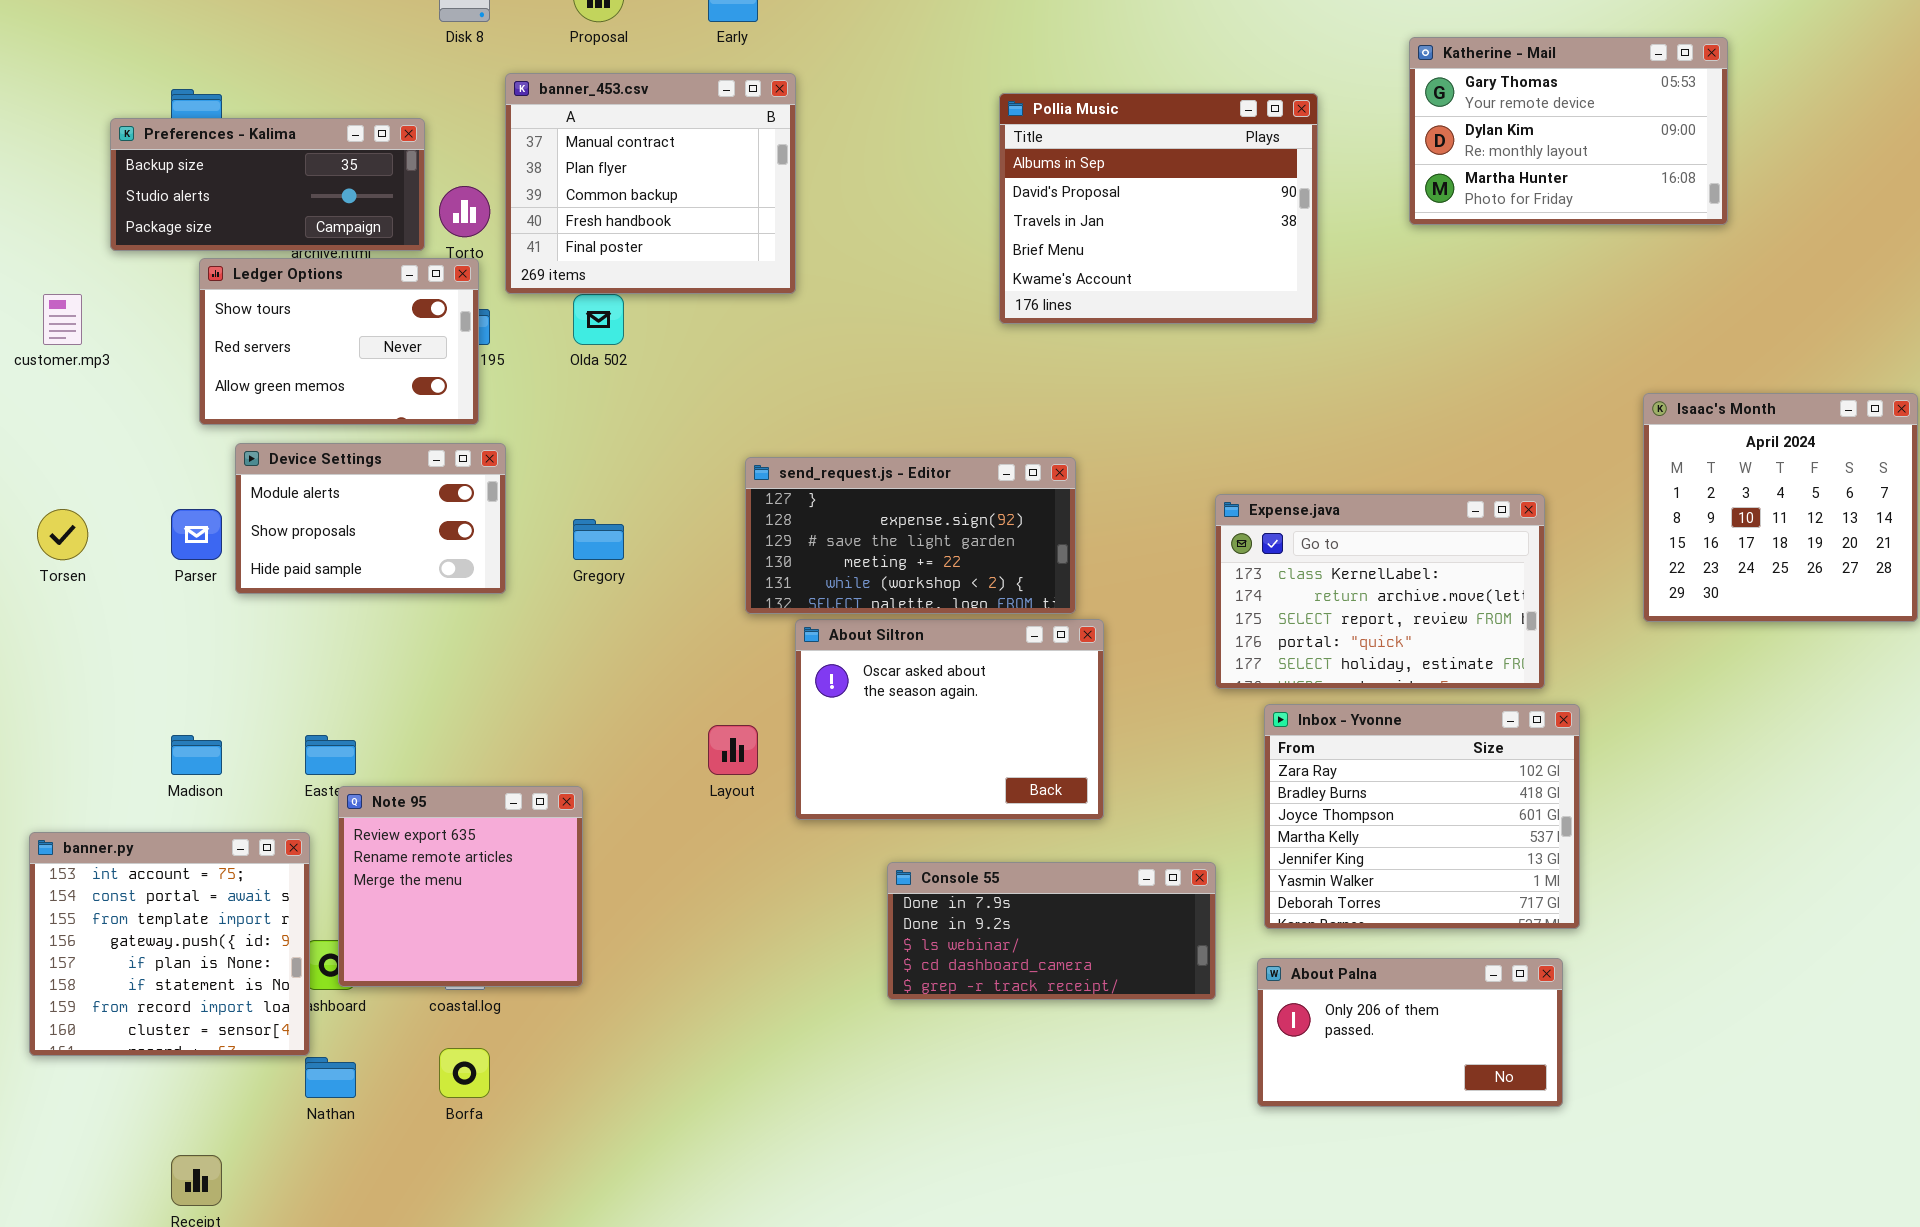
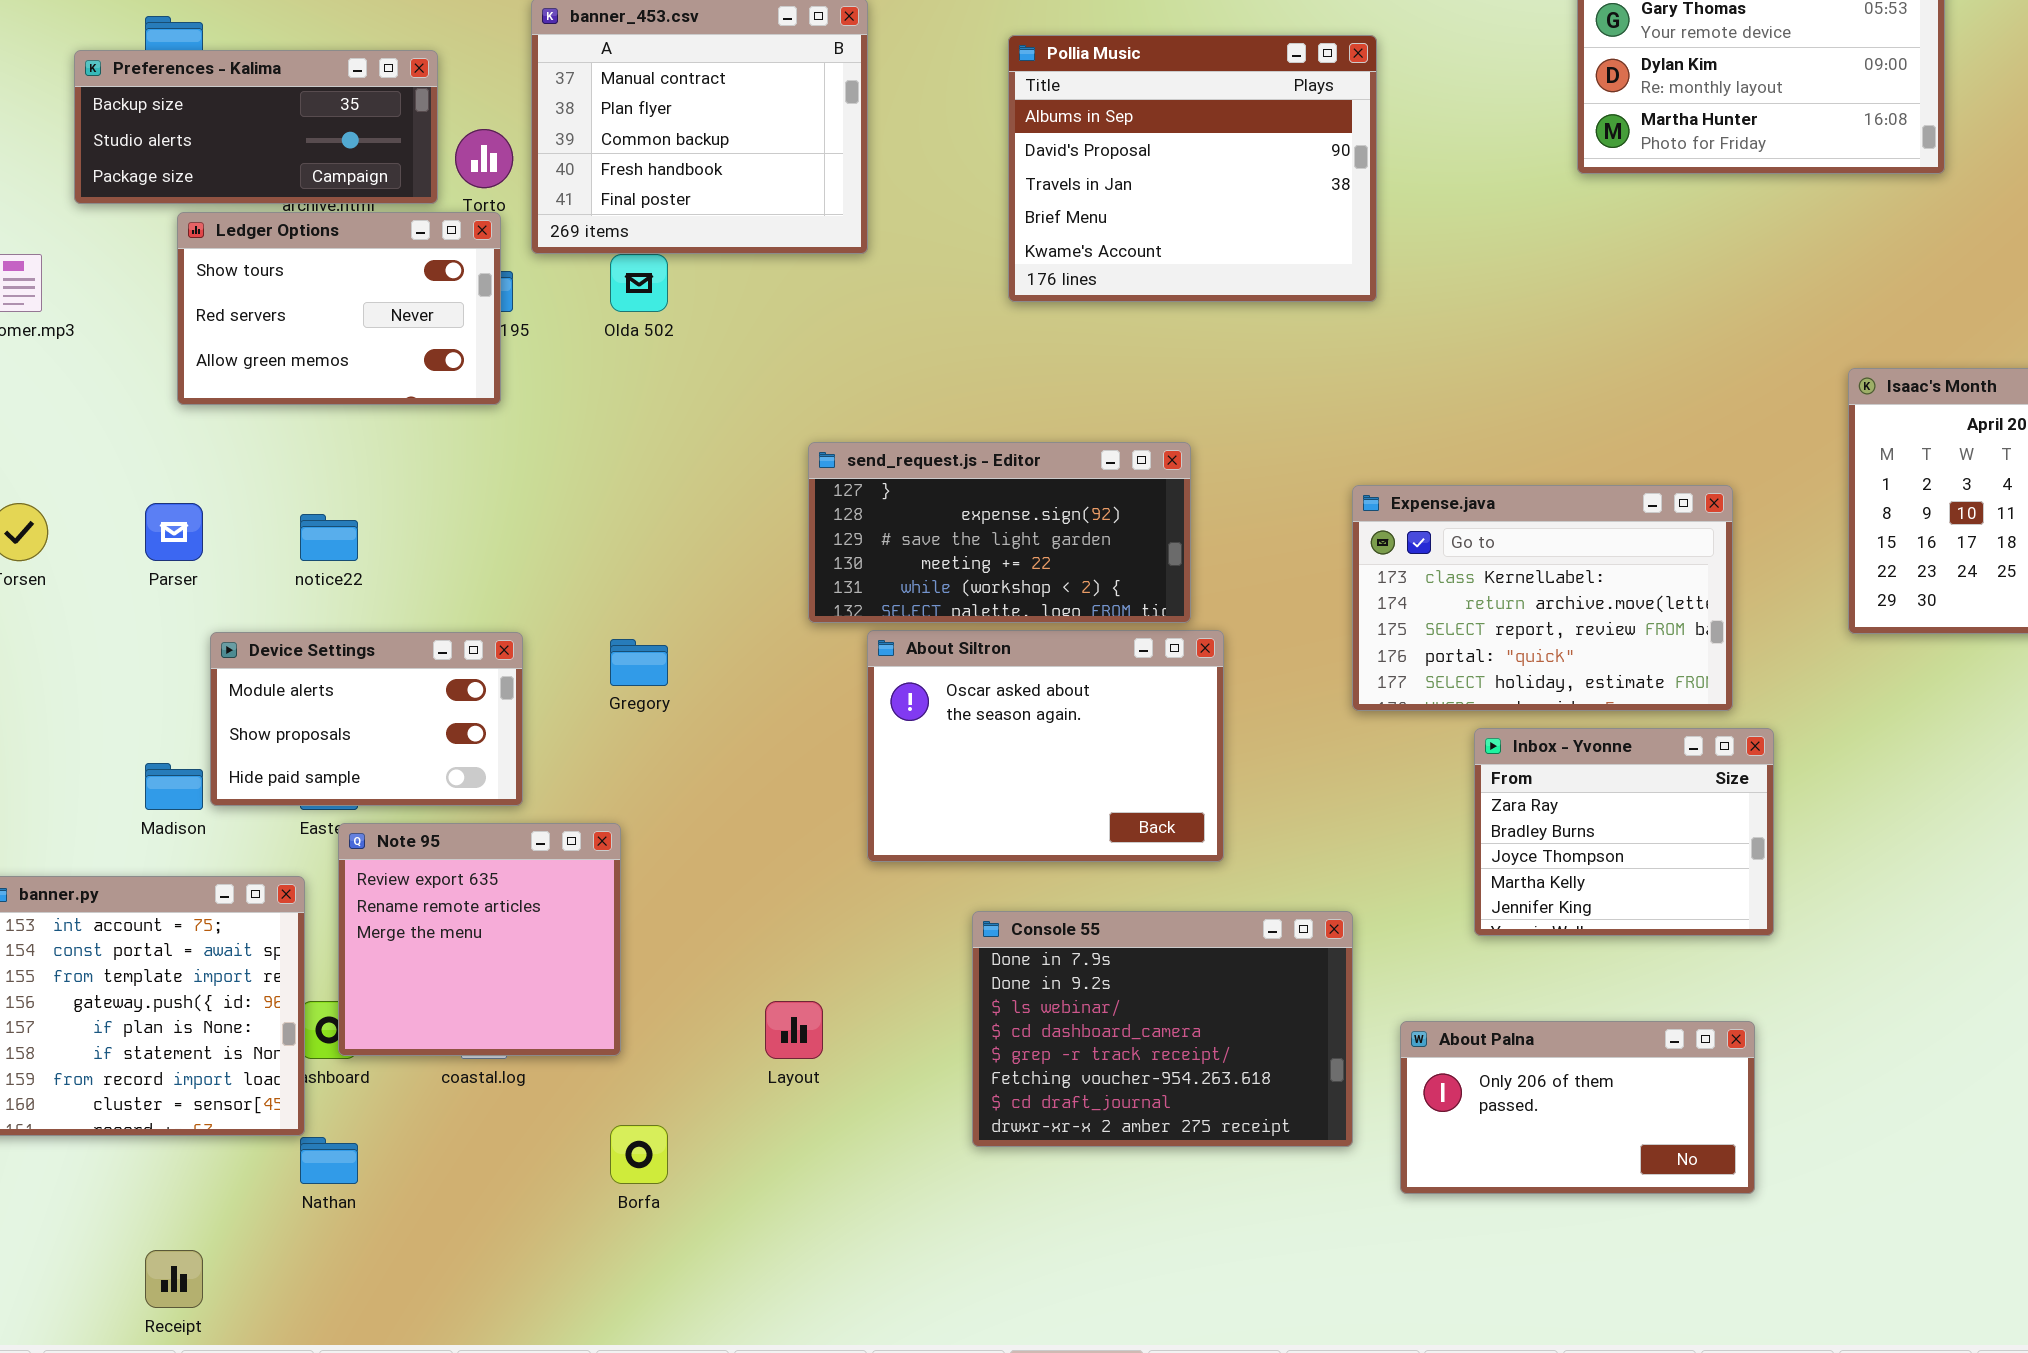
Pollia Music: [999,93,1318,324] -> [1008,35,1377,302], moved
Device Settings: [235,443,506,594] -> [210,632,523,806], moved
Gregory: [573,519,624,560] -> [610,639,668,686], moved
Inbox - Yvonne: [1264,704,1580,929] -> [1474,728,1774,936], resized
Layout: [708,725,758,775] -> [765,1001,823,1059], moved
Console 55: [887,862,1216,1000] -> [972,911,1353,1147], resized
Borfa: [439,1048,490,1098] -> [610,1125,668,1184], moved

